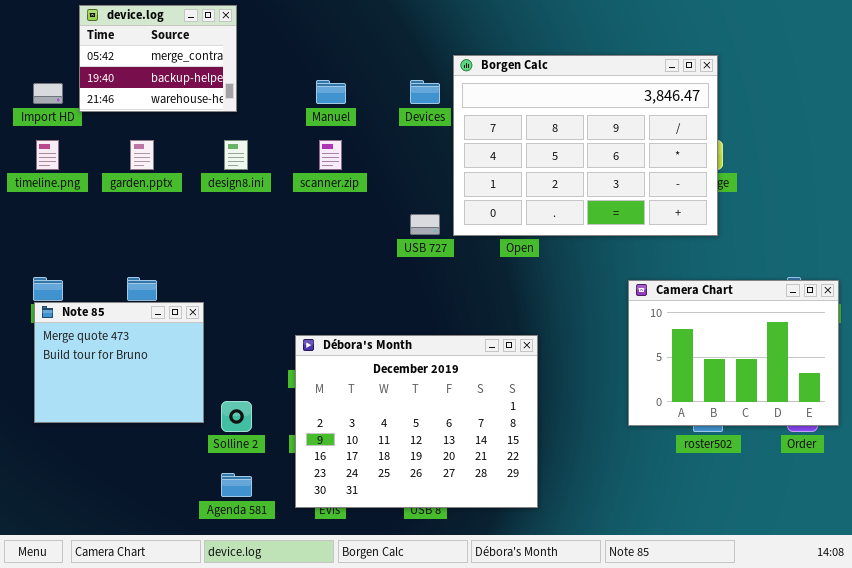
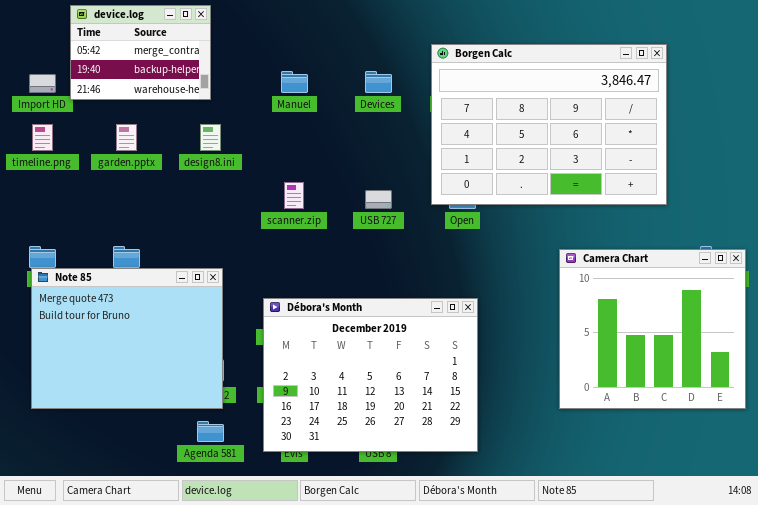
Borgen Calc: [453,55,718,236] -> [431,44,667,205], moved
scanner.zip: [319,140,342,170] -> [284,182,304,209], moved
Camera Chart: [628,280,839,426] -> [559,249,746,409], resized
Note 85: [34,302,204,423] -> [31,268,223,409], resized

